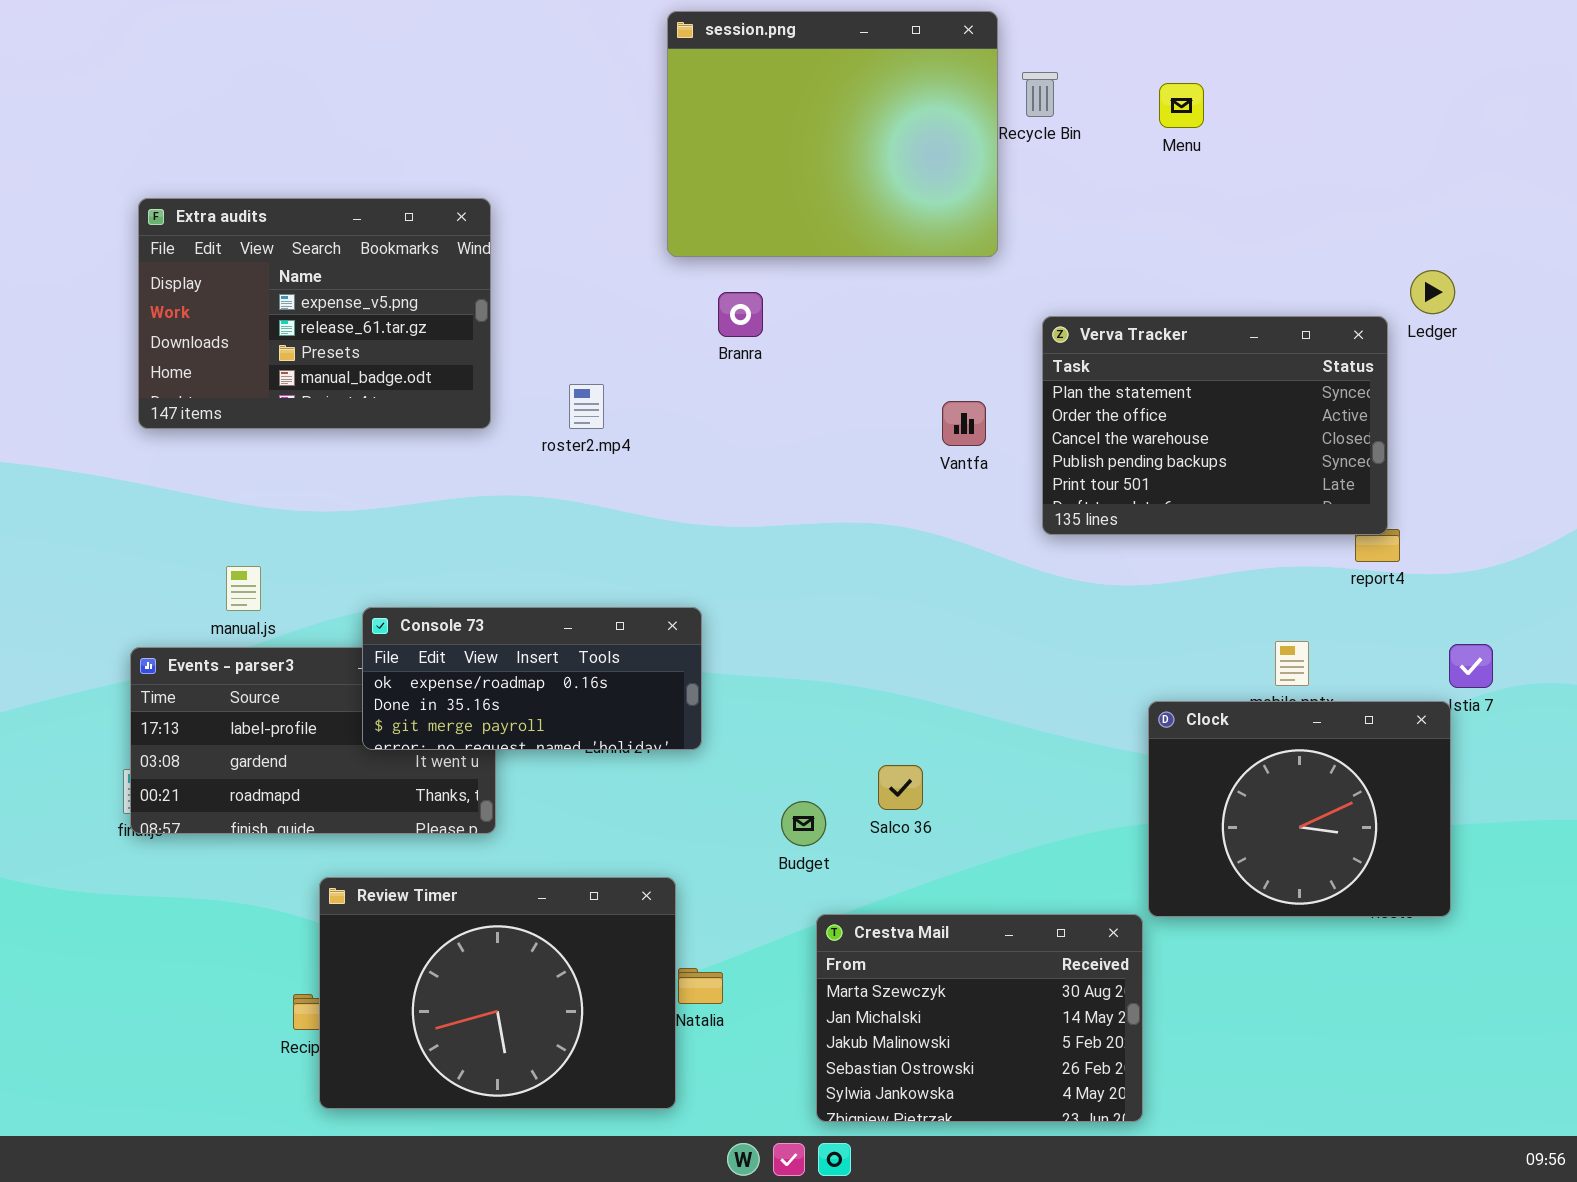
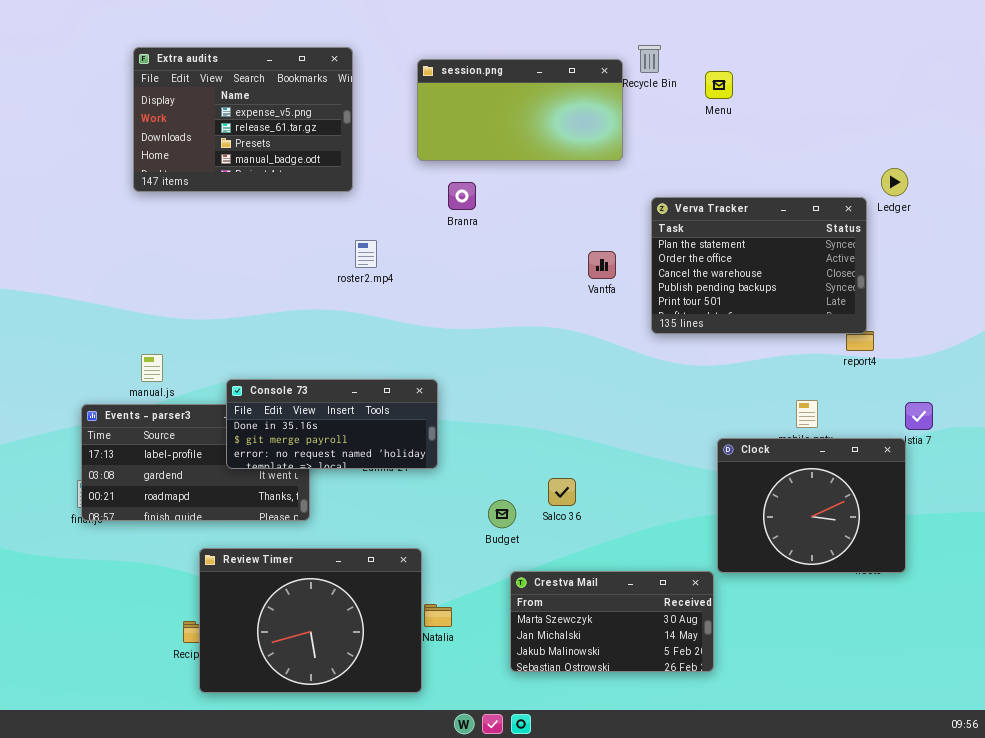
session.png: [667,11,998,257] -> [417,59,623,161], resized
Menu: [1159,83,1204,128] -> [705,71,733,99], moved
Extra audits: [138,198,491,429] -> [133,47,353,192], moved
Console 73: [362,607,702,750] -> [226,379,438,469], scrolled down 1 row
Crestva Mail: [816,914,1143,1122] -> [510,571,714,672], resized

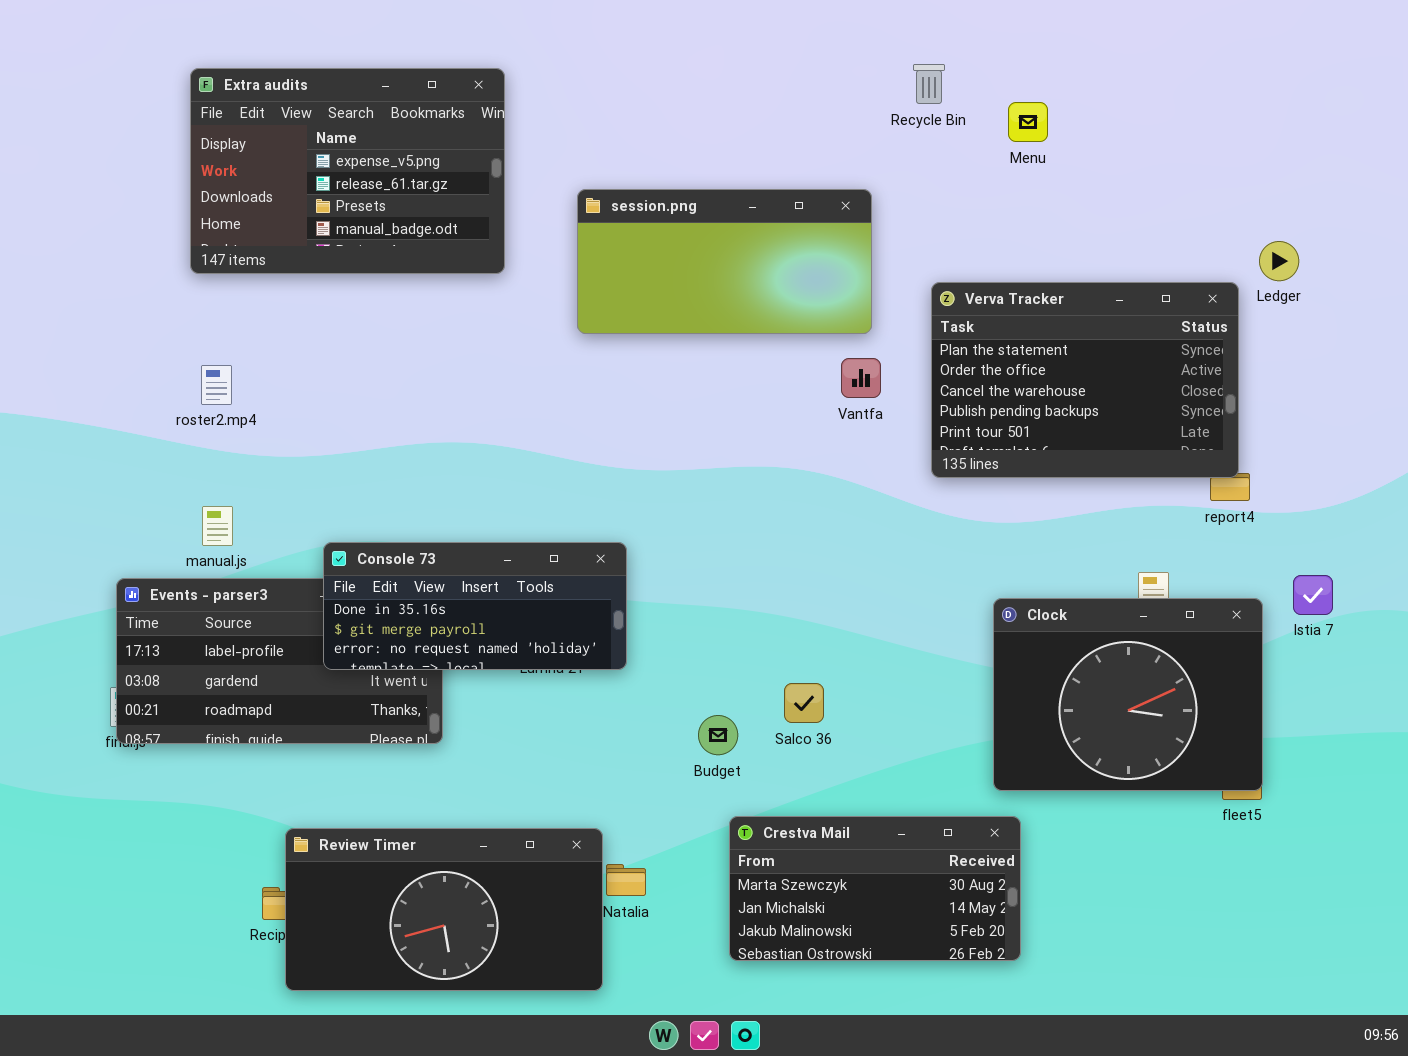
session.png: [417,59,623,161] -> [577,189,872,334], moved
roster2.mp4: [355,240,377,268] -> [201,365,232,405], moved
Clock: [717,438,906,573] -> [993,598,1263,791], moved
Review Timer: [199,548,422,693] -> [285,828,603,991], resized

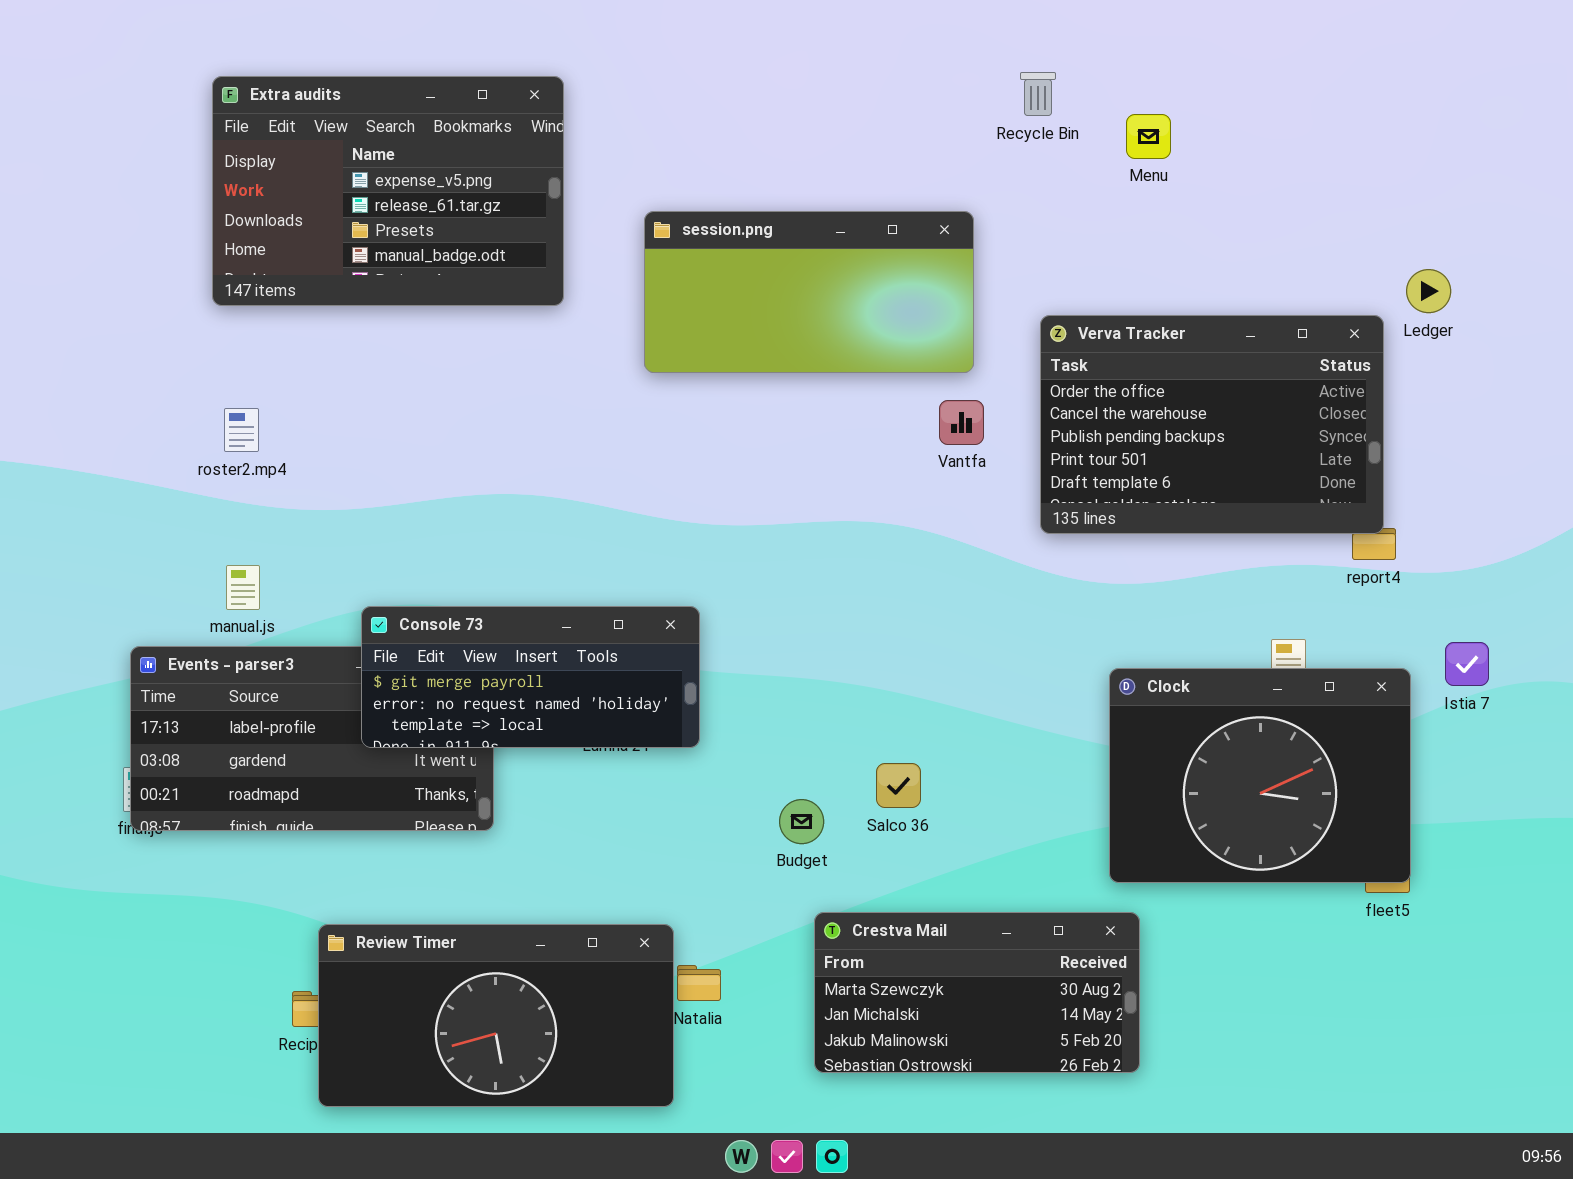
Verva Tracker: [931,282,1239,478] -> [1040,315,1384,534], scrolled down 1 row
Console 73: [323,542,627,670] -> [361,606,700,748], scrolled down 1 row

